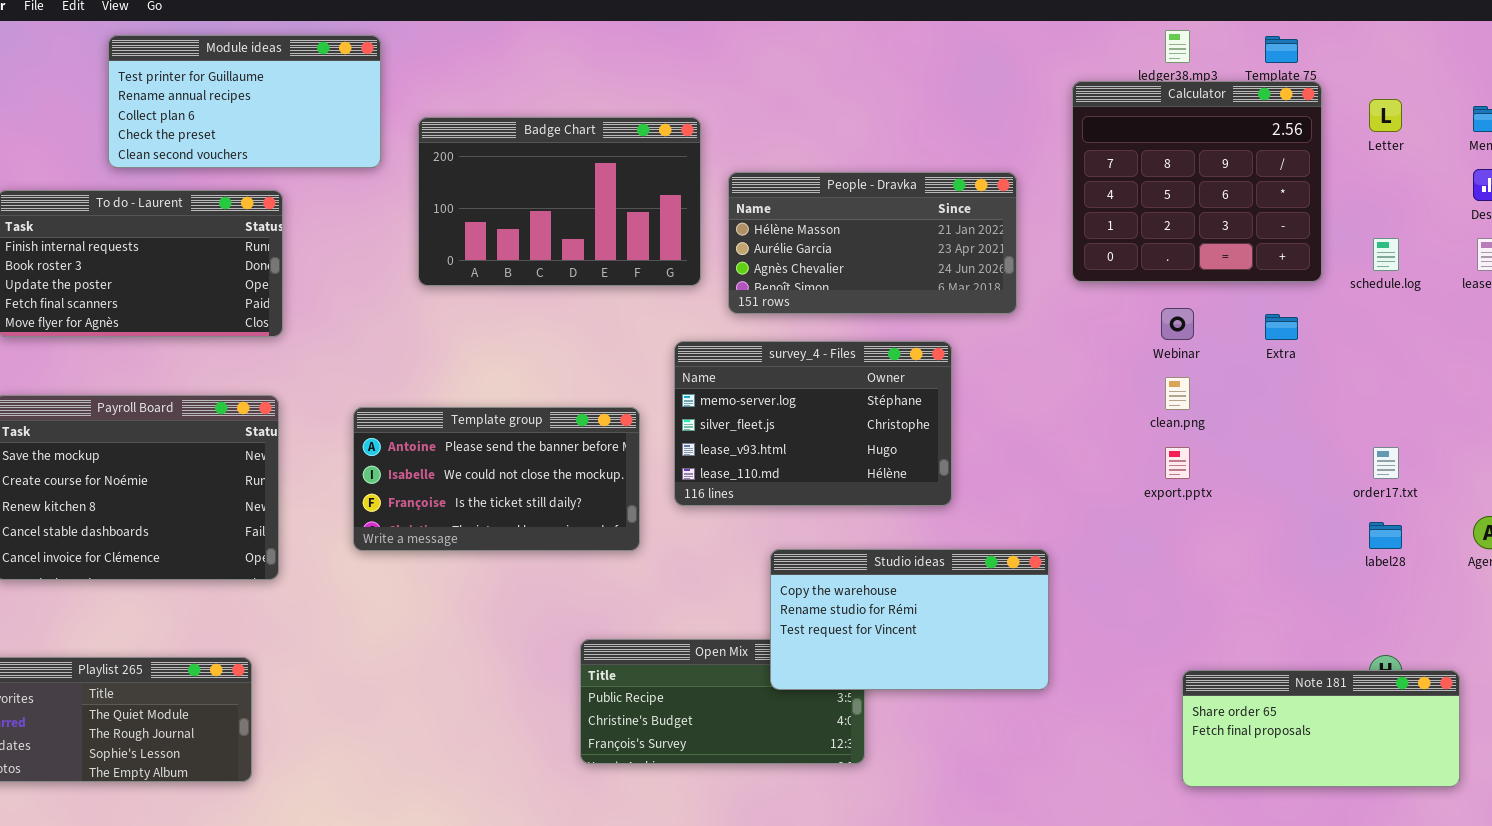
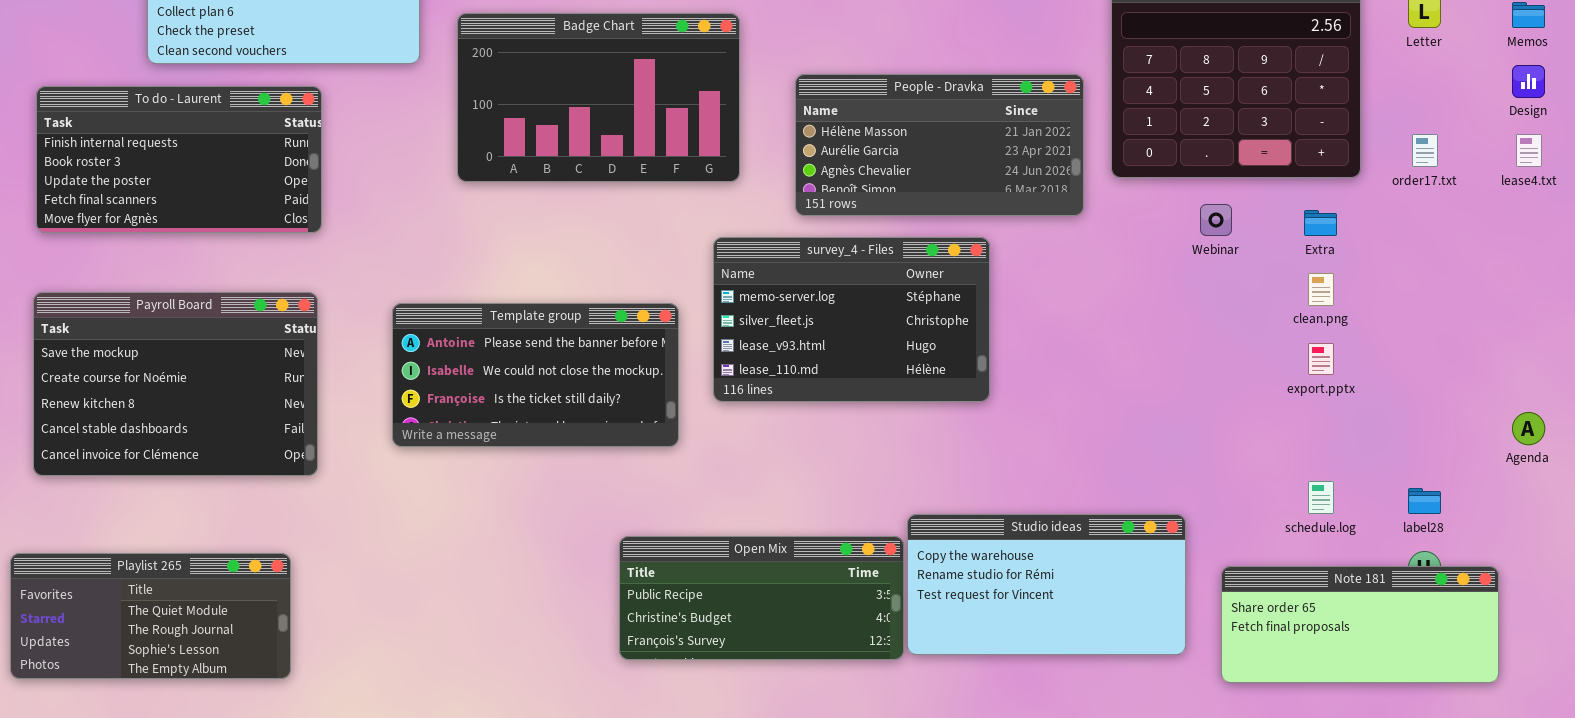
People - Dravka: [728,172,1017,314] -> [795,74,1084,216], moved
schedule.log: [1373,238,1399,271] -> [1308,481,1334,514], moved
clean.png: [1165,377,1190,410] -> [1308,273,1334,306], moved
export.pptx: [1165,447,1190,479] -> [1308,343,1334,375], moved
order17.txt: [1373,447,1399,479] -> [1412,134,1438,167], moved
label28: [1369,522,1402,549] -> [1408,488,1441,514], moved
Studio ideas: [770,549,1049,690] -> [907,514,1186,655], moved

